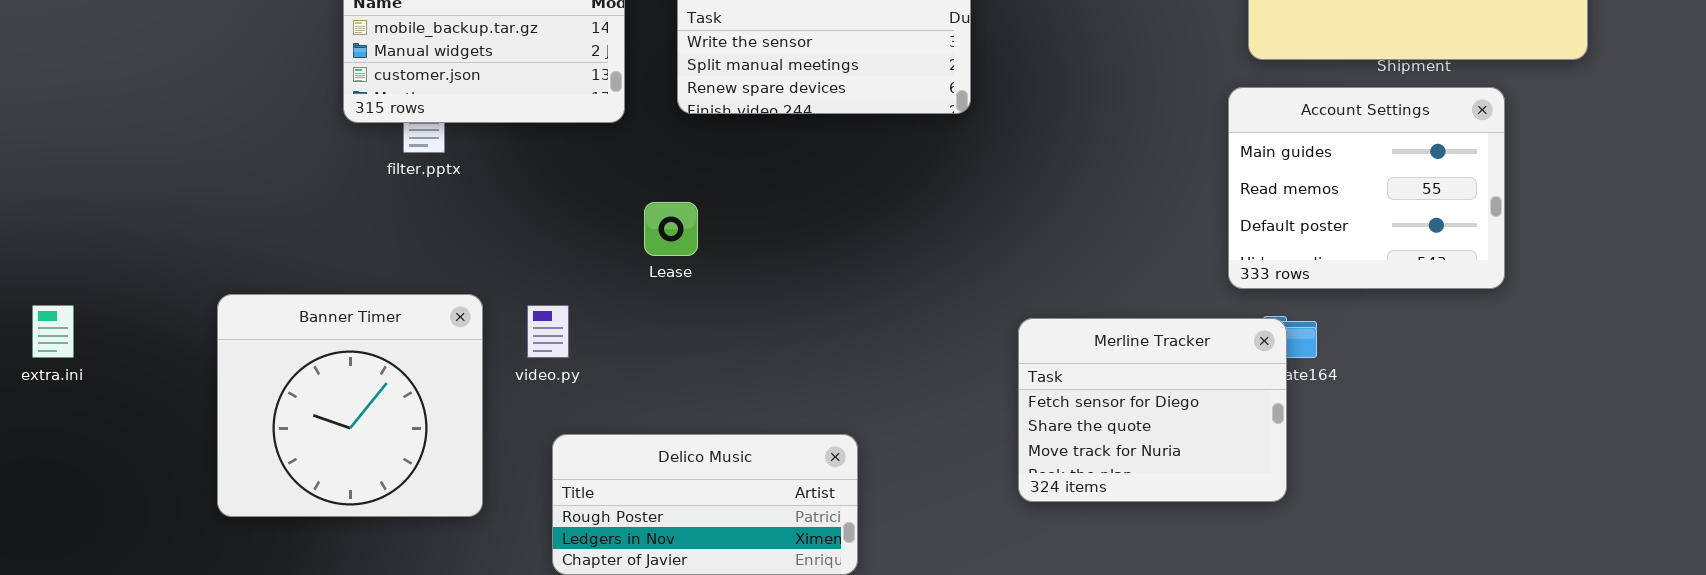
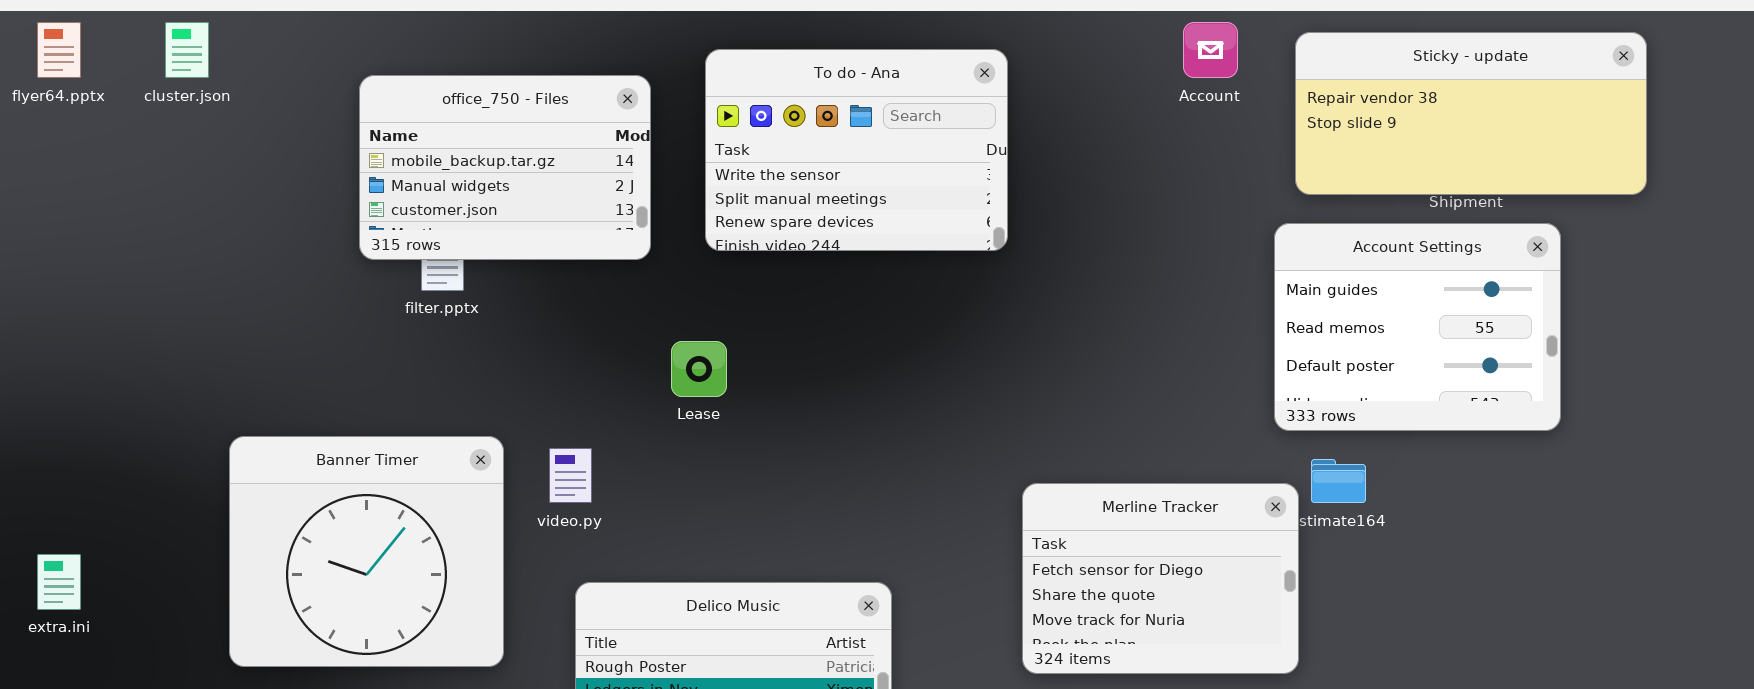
extra.ini: [32,305,74,358] -> [37,554,81,610], moved
Merline Tracker: [1018,318,1287,502] -> [1022,483,1299,674], moved

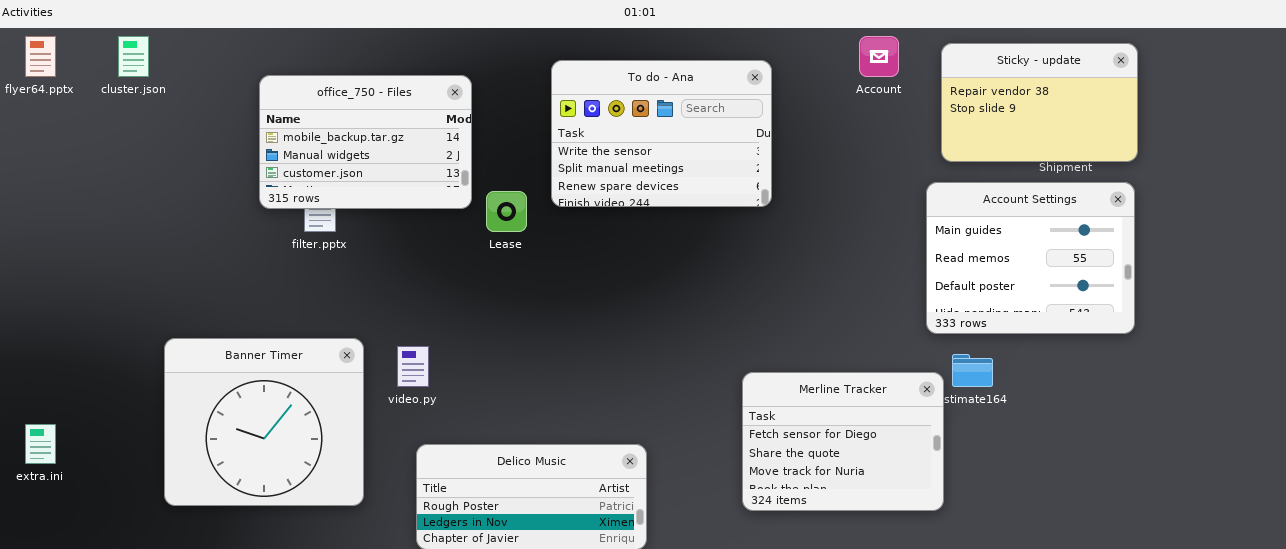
Sticky - update: [1295,32,1647,195] -> [941,43,1138,162], resized
To do - Ana: [705,49,1008,251] -> [551,60,772,207], moved
Lease: [671,341,727,397] -> [486,191,527,232], moved

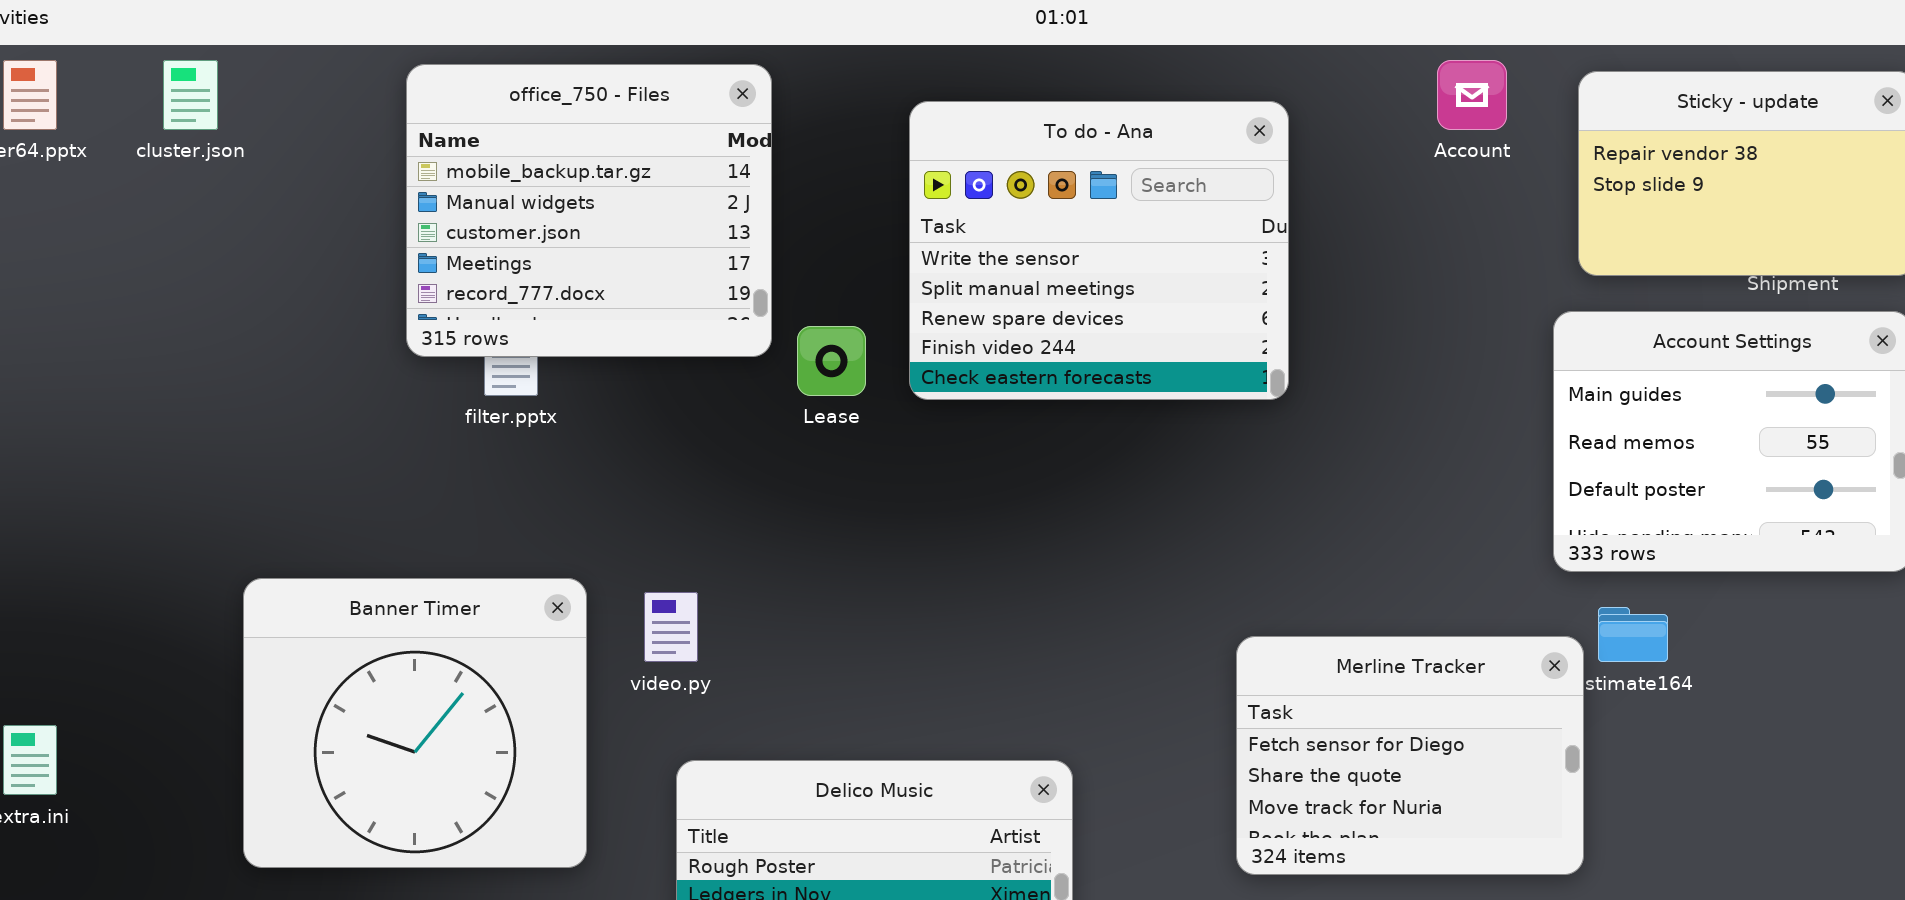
To do - Ana: [551,60,772,207] -> [909,101,1289,400], resized
office_750 - Files: [259,75,472,209] -> [406,64,772,357], resized

